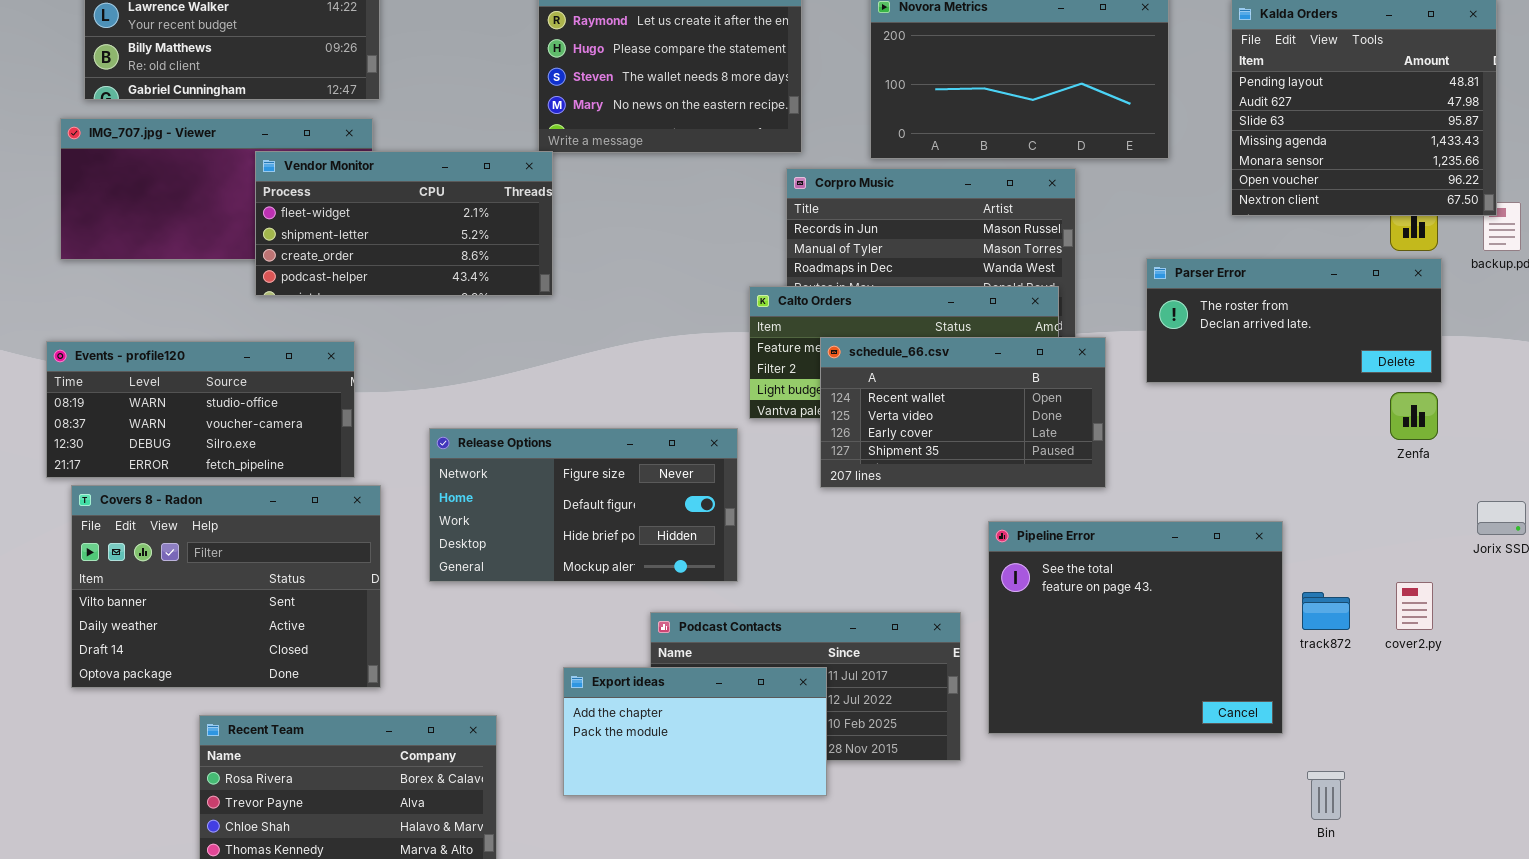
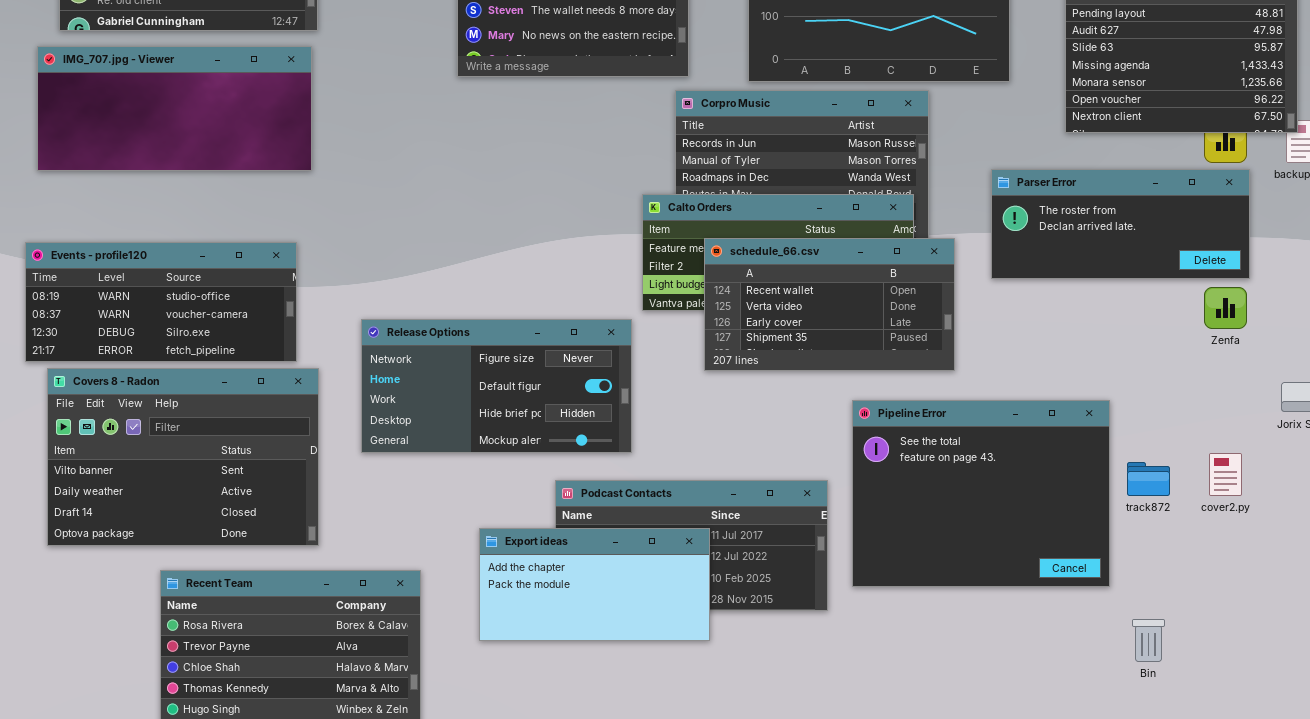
Vendor Monitor: [255,151,553,296] -> none, closed

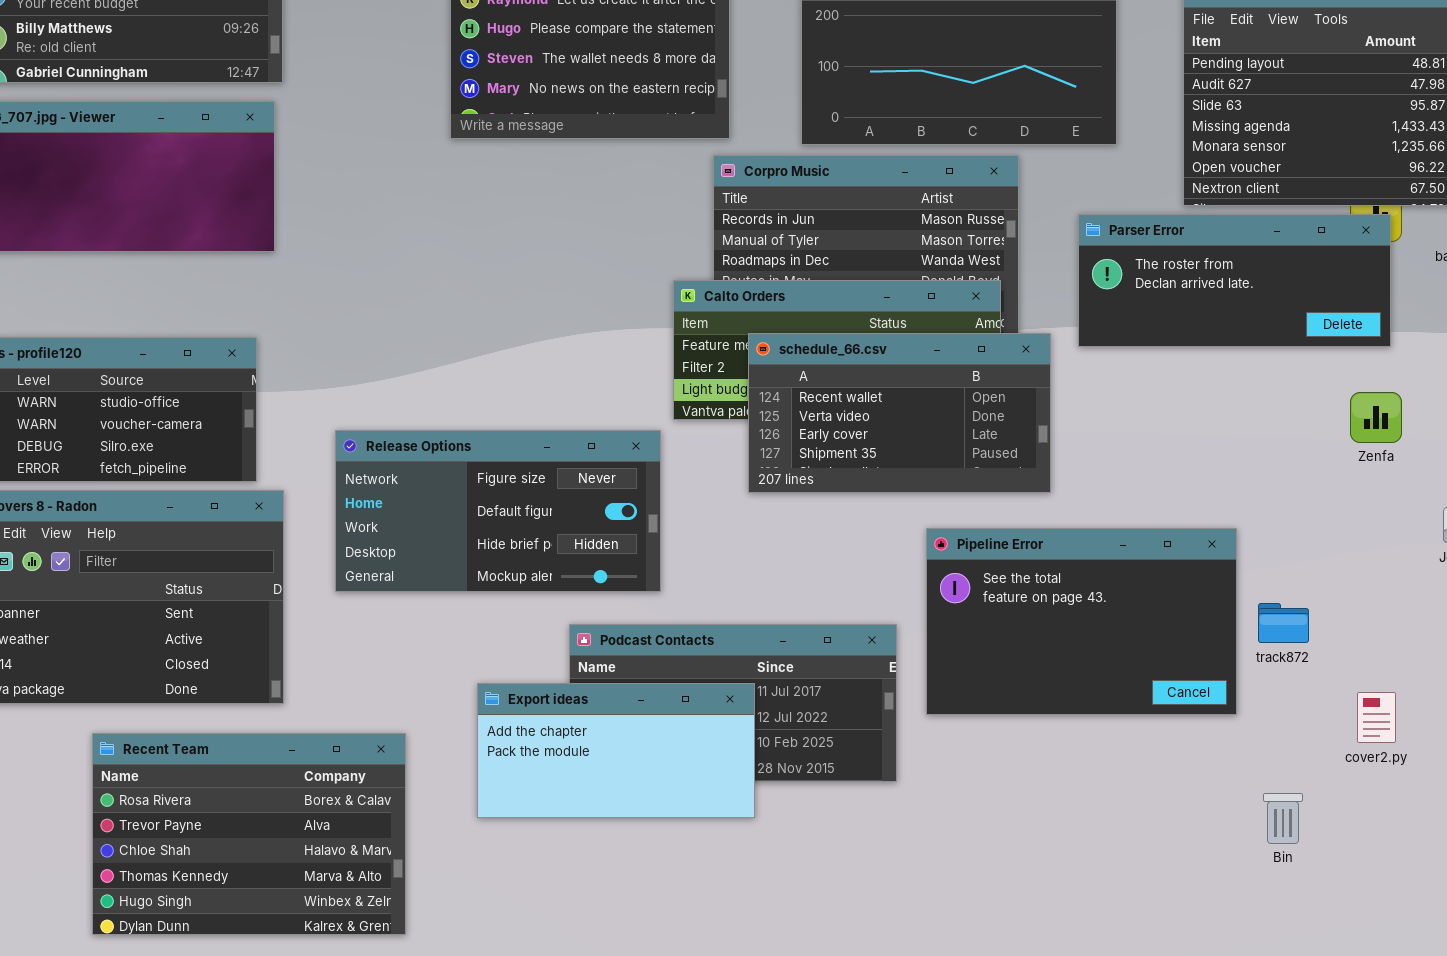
Parser Error: [991,169,1250,279] -> [1078,214,1391,347], moved
Pipeline Error: [852,400,1110,587] -> [926,528,1237,715], resized
cover2.py: [1209,453,1242,496] -> [1357,692,1396,743], moved

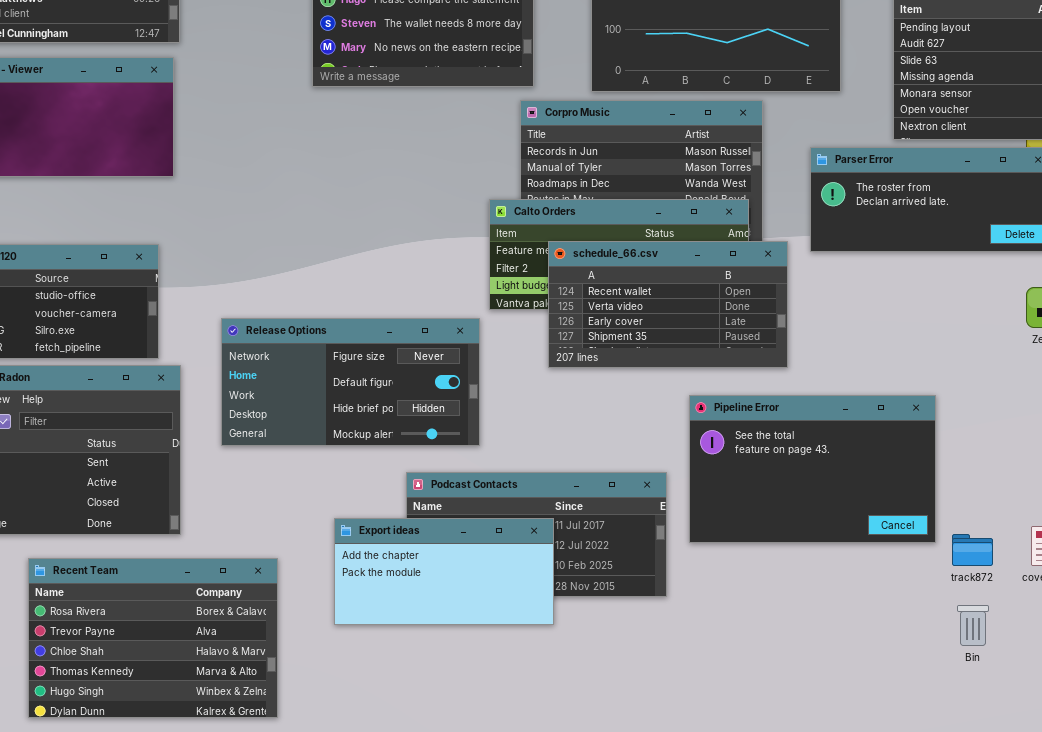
track872: [1258,603,1309,643] -> [952,534,993,566], moved

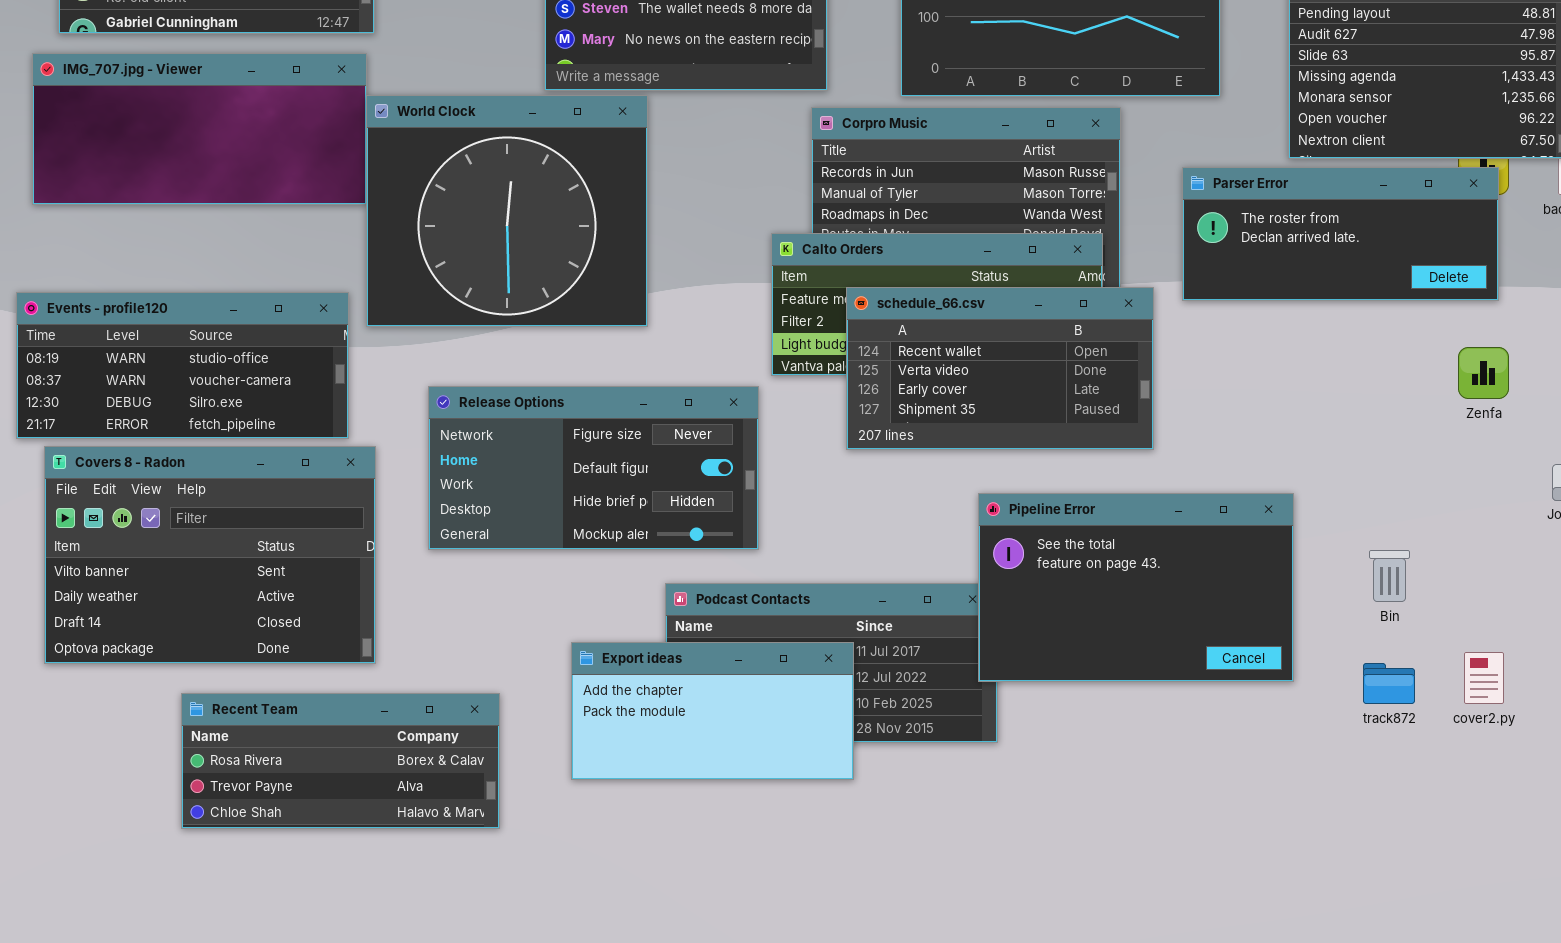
World Clock: none -> [366,95,648,327], opened
Pipeline Error: [689,395,936,543] -> [978,493,1294,682], moved
Recent Team: [28,558,278,718] -> [181,693,500,829], resized
Bin: [957,605,989,646] -> [1369,550,1410,602], moved

